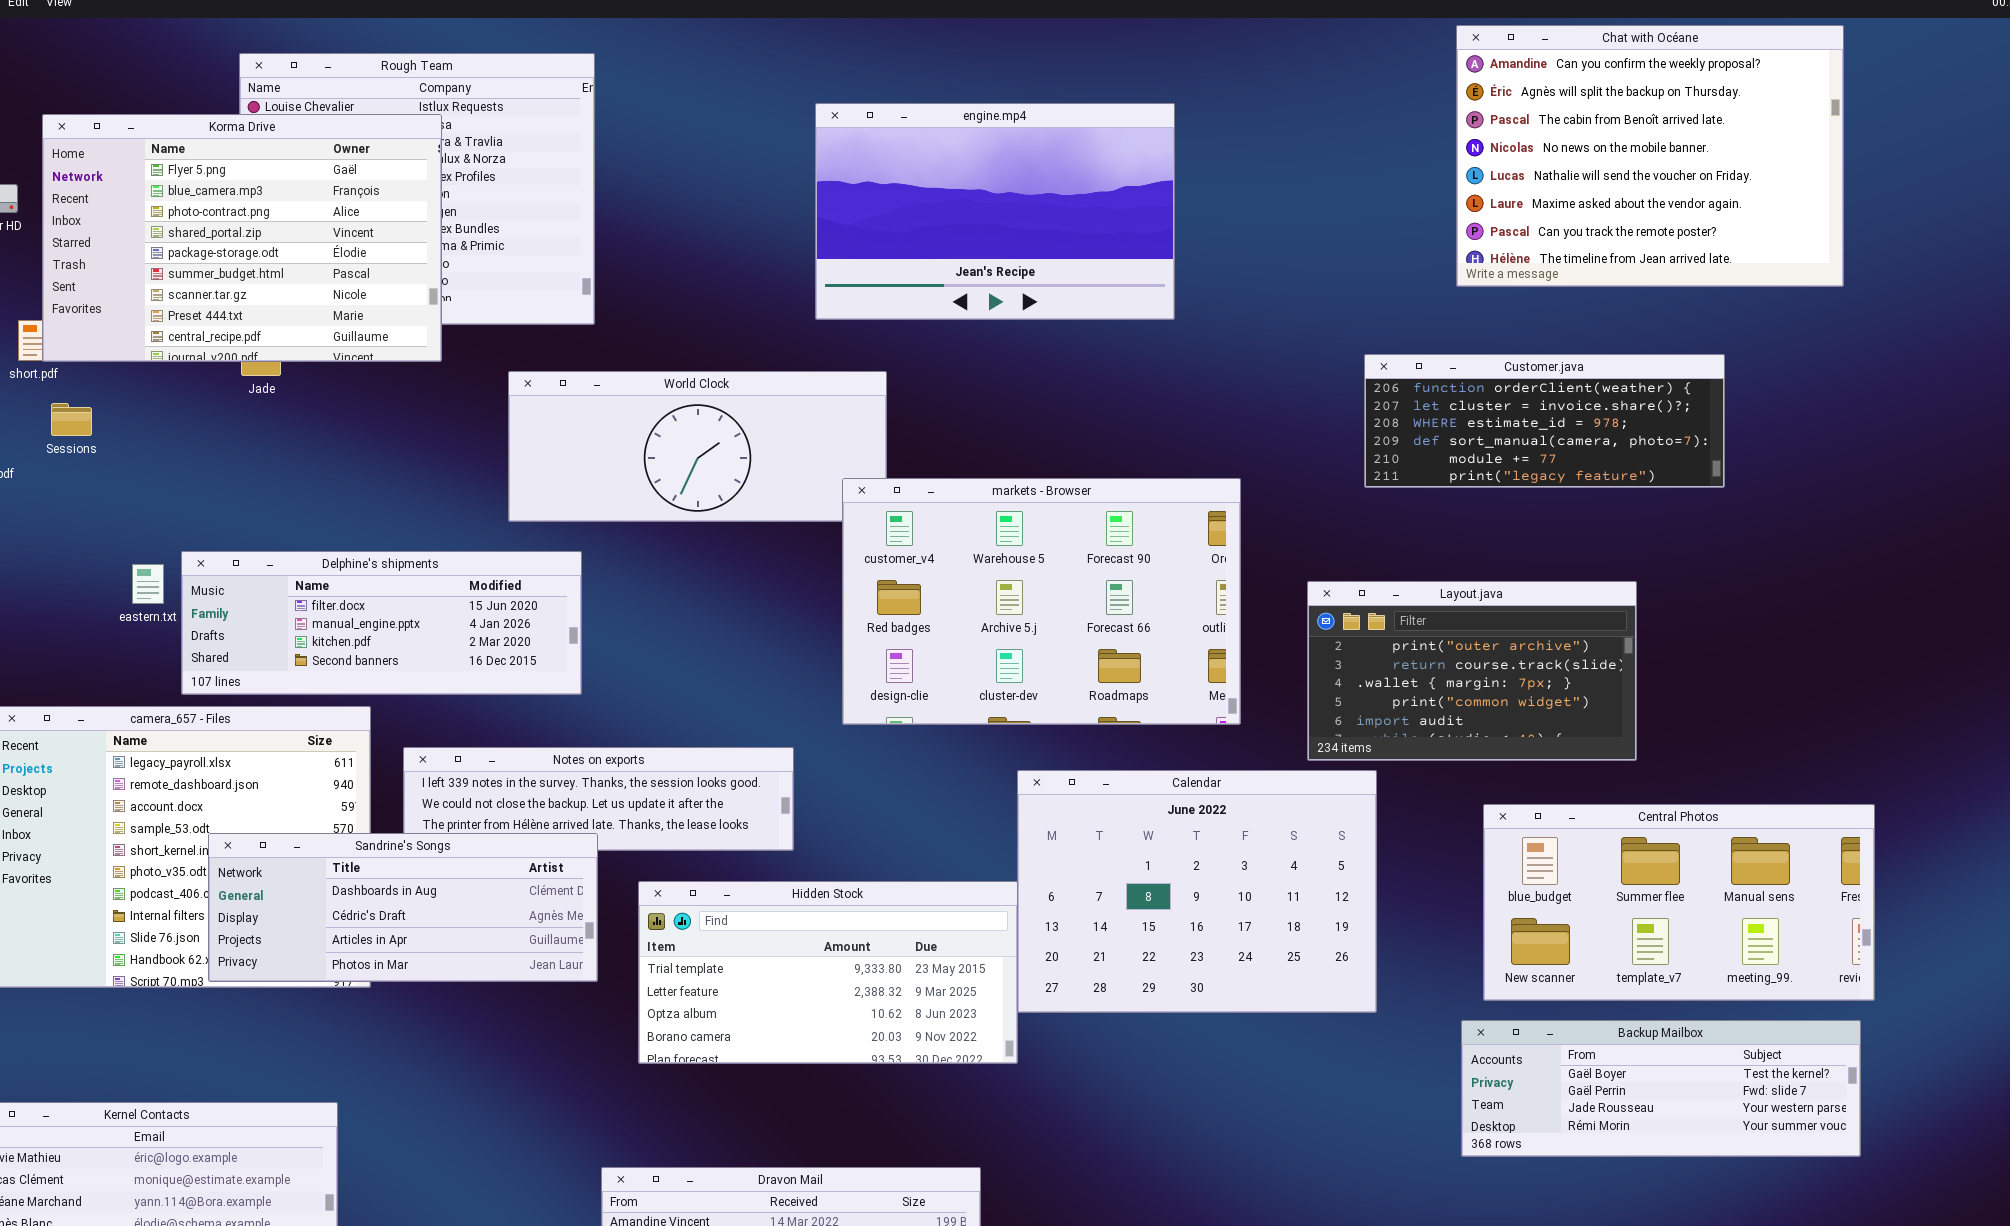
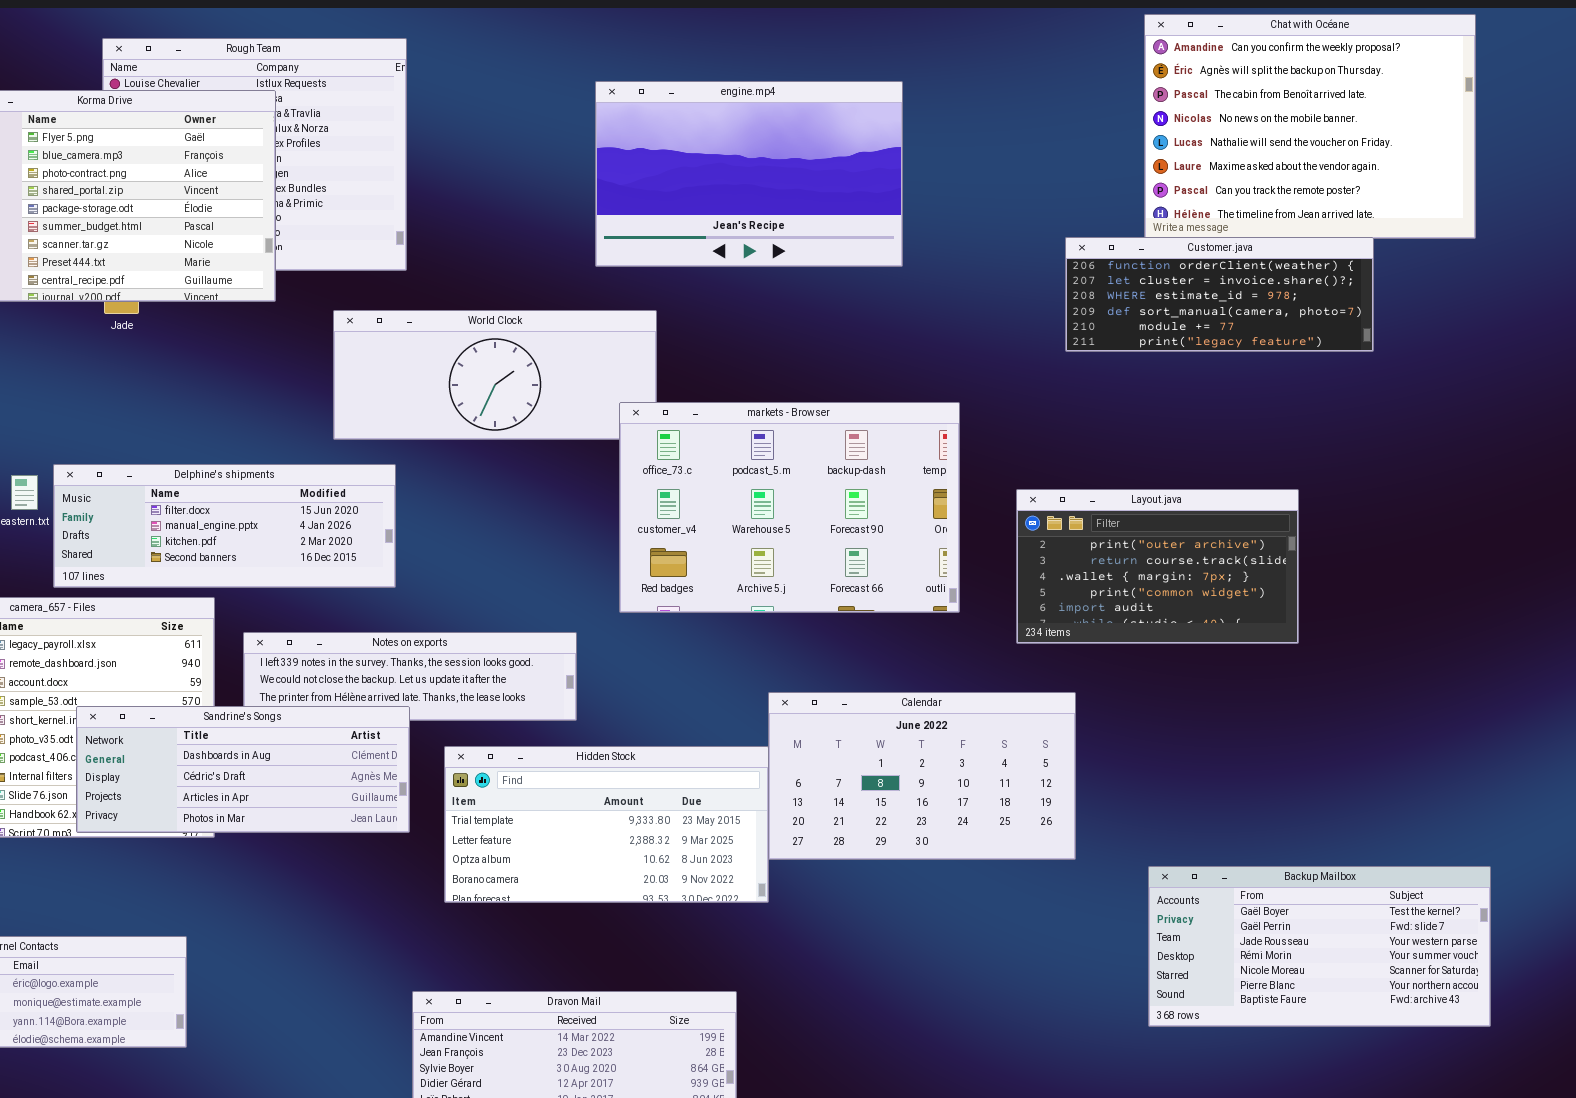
Customer.java: [1364,354,1725,488] -> [1065,237,1374,352], moved
markets - Browser: [842,478,1241,725] -> [619,402,960,613], scrolled up 1 row
Calendar: [1017,770,1377,1013] -> [768,692,1076,860], resized
Central Photos: [1483,804,1875,1001] -> none, closed
Backup Mailbox: [1461,1020,1861,1157] -> [1148,866,1491,1027], resized

